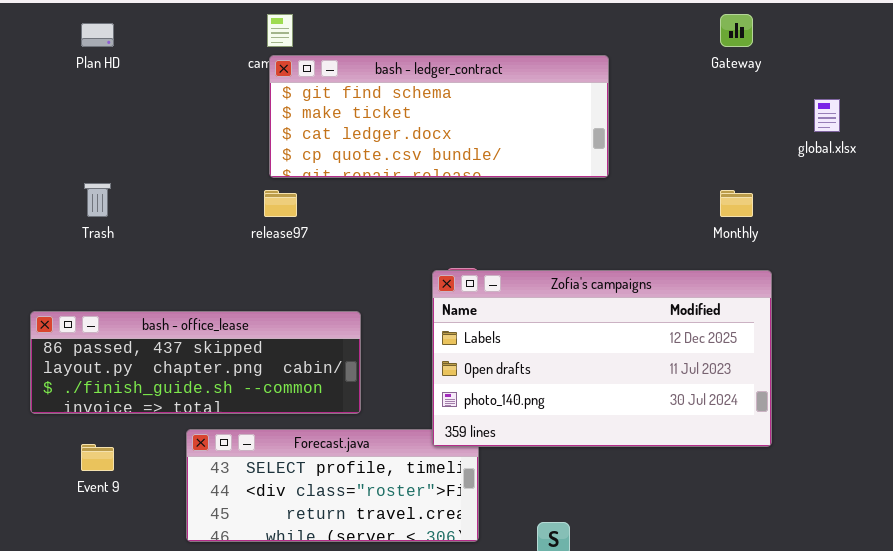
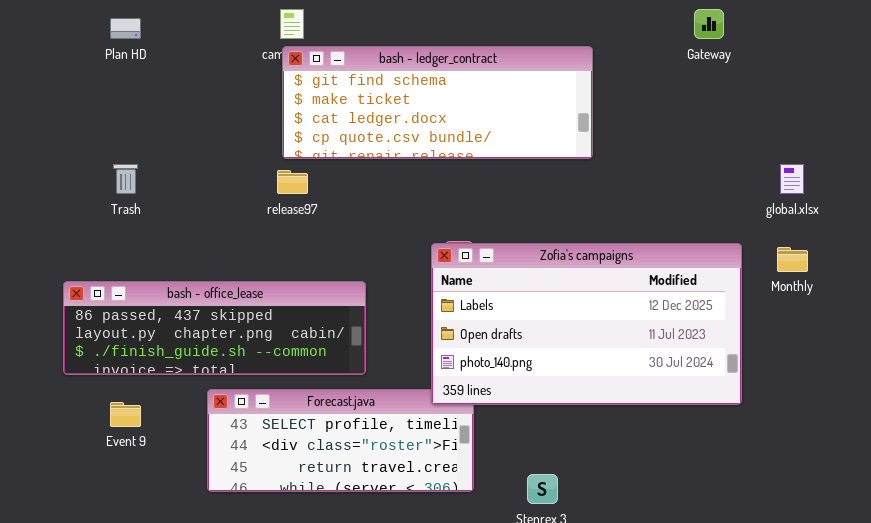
global.xlsx: [814,99,840,132] -> [780,164,804,194], moved
Monthly: [720,190,753,217] -> [777,247,808,272], moved

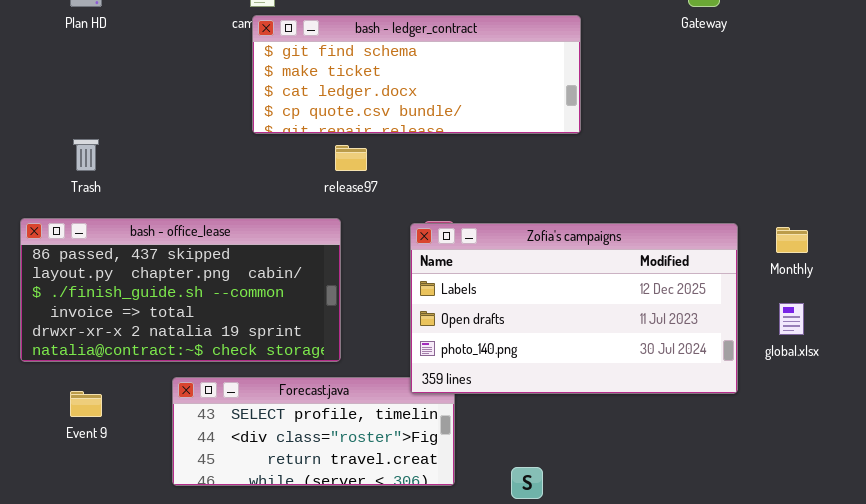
global.xlsx: [780,164,804,194] -> [779,303,804,335], moved
release97: [277,170,308,194] -> [335,145,367,171], moved
bash - office_lease: [63,281,366,375] -> [20,218,341,362], resized

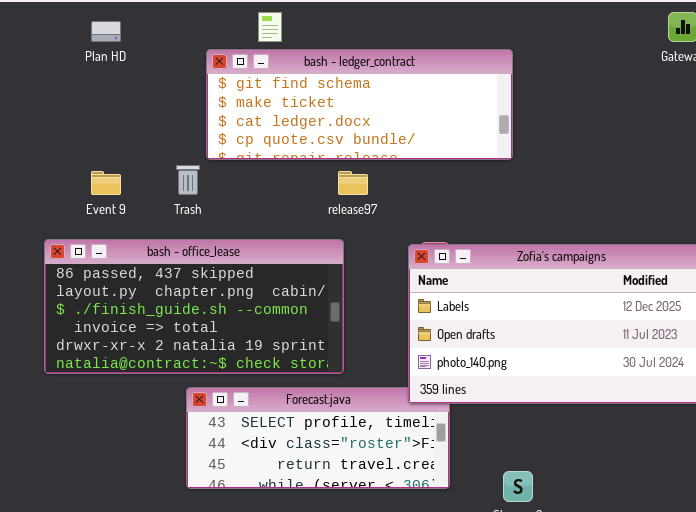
bash - ledger_contract: [252,15,581,134] -> [206,49,513,160], moved
Trash: [73,139,99,171] -> [176,165,200,195], moved
Event 9: [70,391,102,417] -> [91,171,121,195], moved

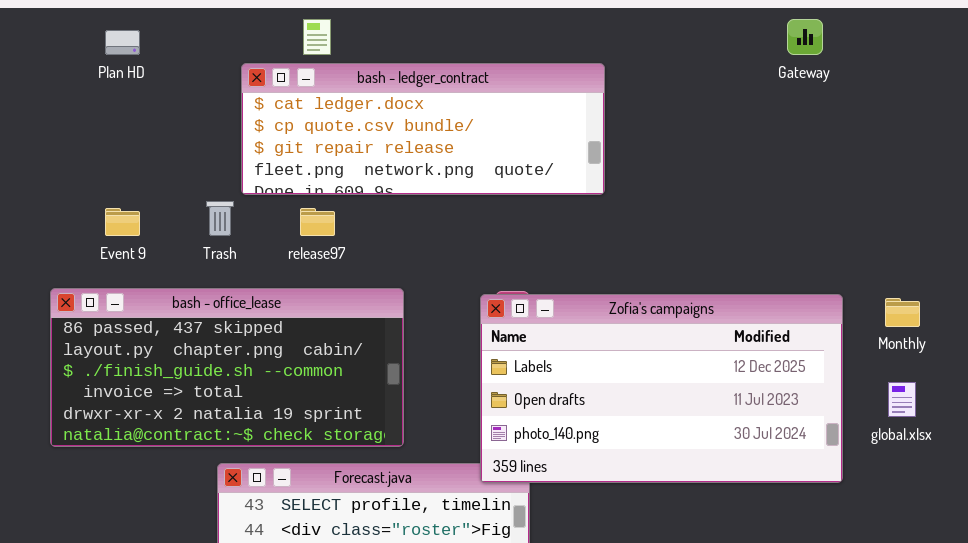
bash - ledger_contract: [206,49,513,160] -> [241,63,605,195], scrolled down 2 rows
release97: [338,171,368,195] -> [300,208,335,236], moved

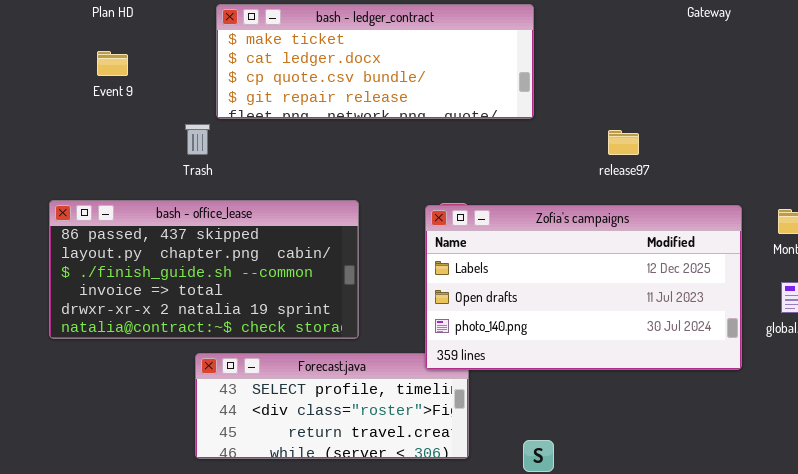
bash - ledger_contract: [241,63,605,195] -> [216,4,534,119], scrolled up 1 row
Event 9: [105,208,140,236] -> [97,51,128,76], moved
release97: [300,208,335,236] -> [608,130,639,155], moved

